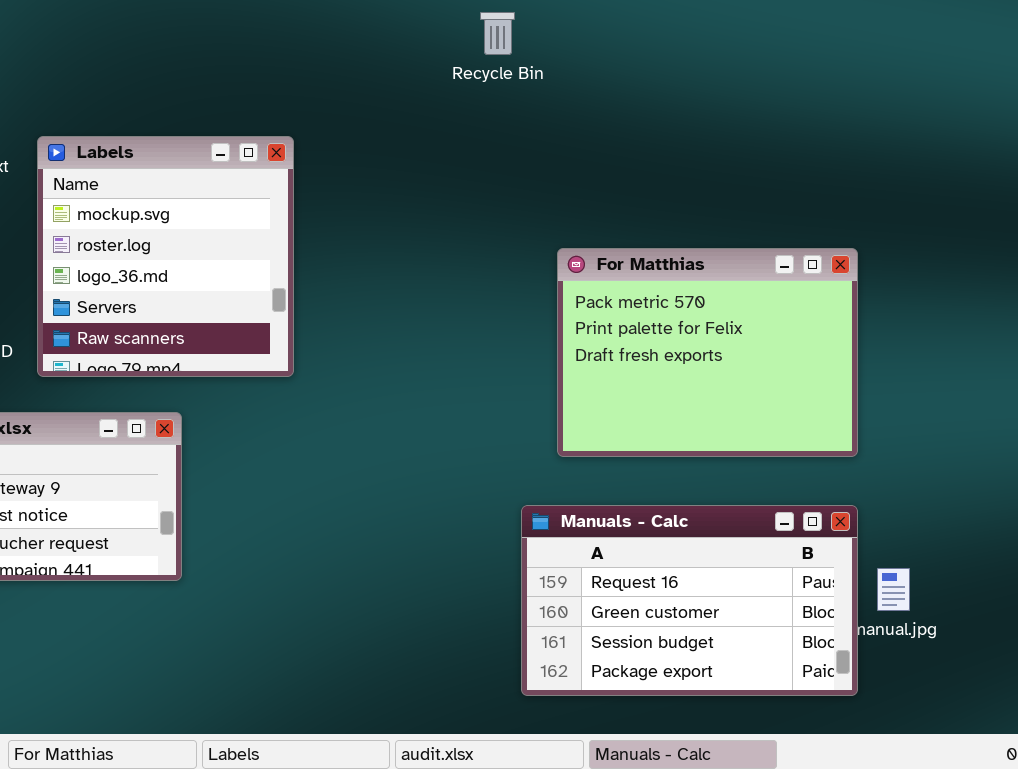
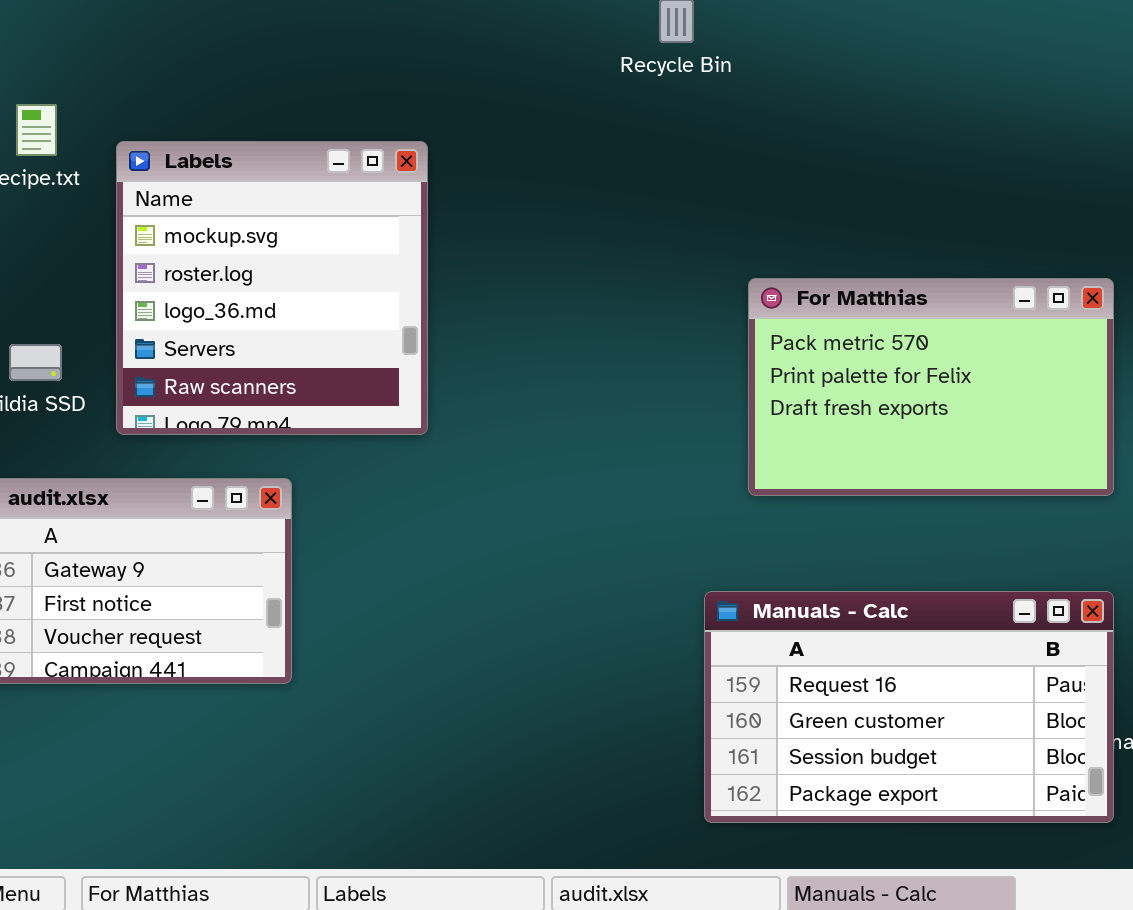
For Matthias: [557,248,858,457] -> [748,278,1114,496], resized

